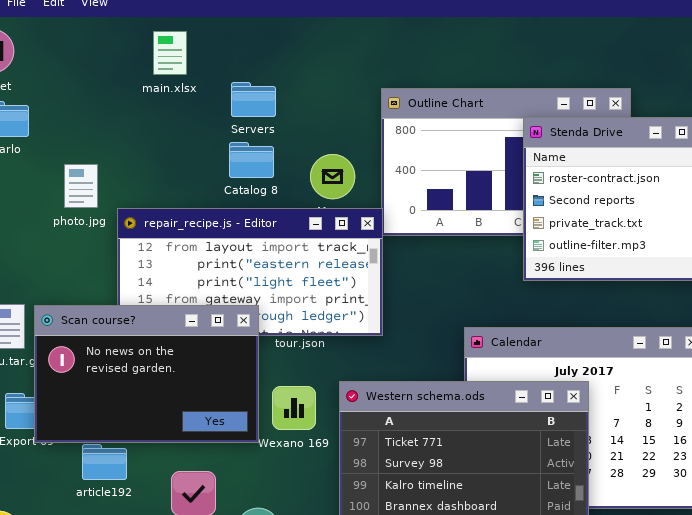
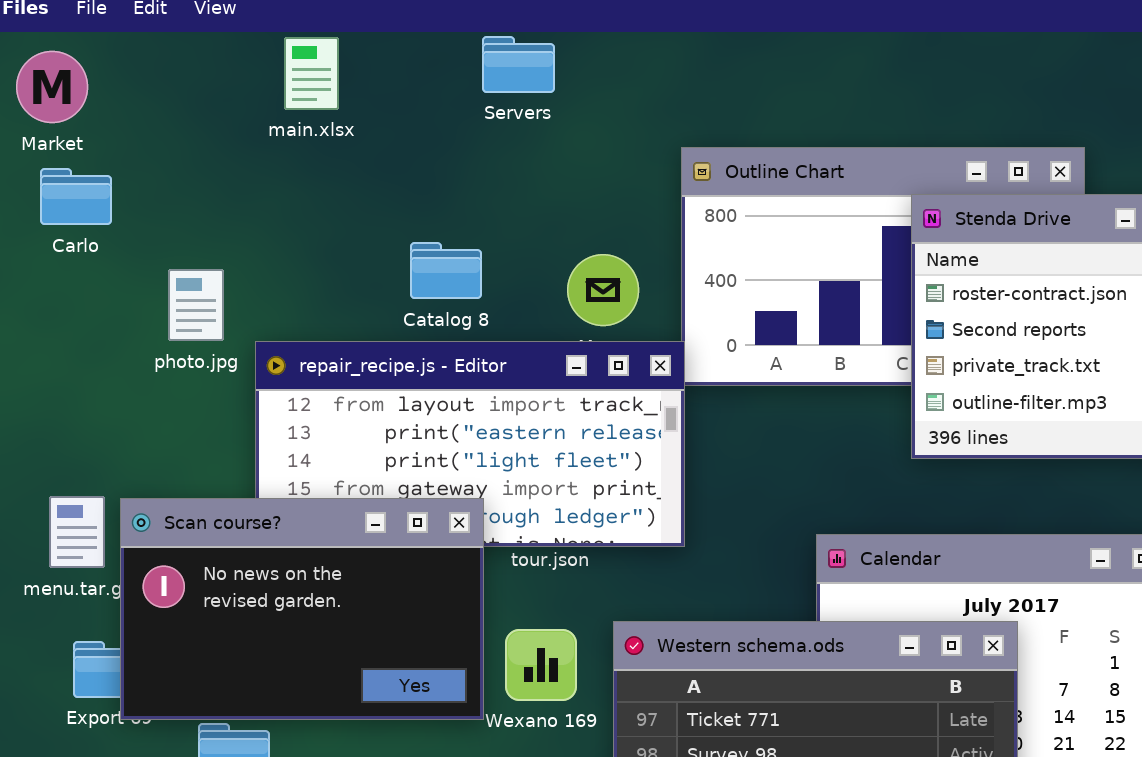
main.xlsx: [153,31,187,75] -> [284,37,339,110], moved
Servers: [231,82,276,117] -> [482,36,555,93], moved
Catalog 8: [229,142,274,178] -> [410,242,482,299], moved

